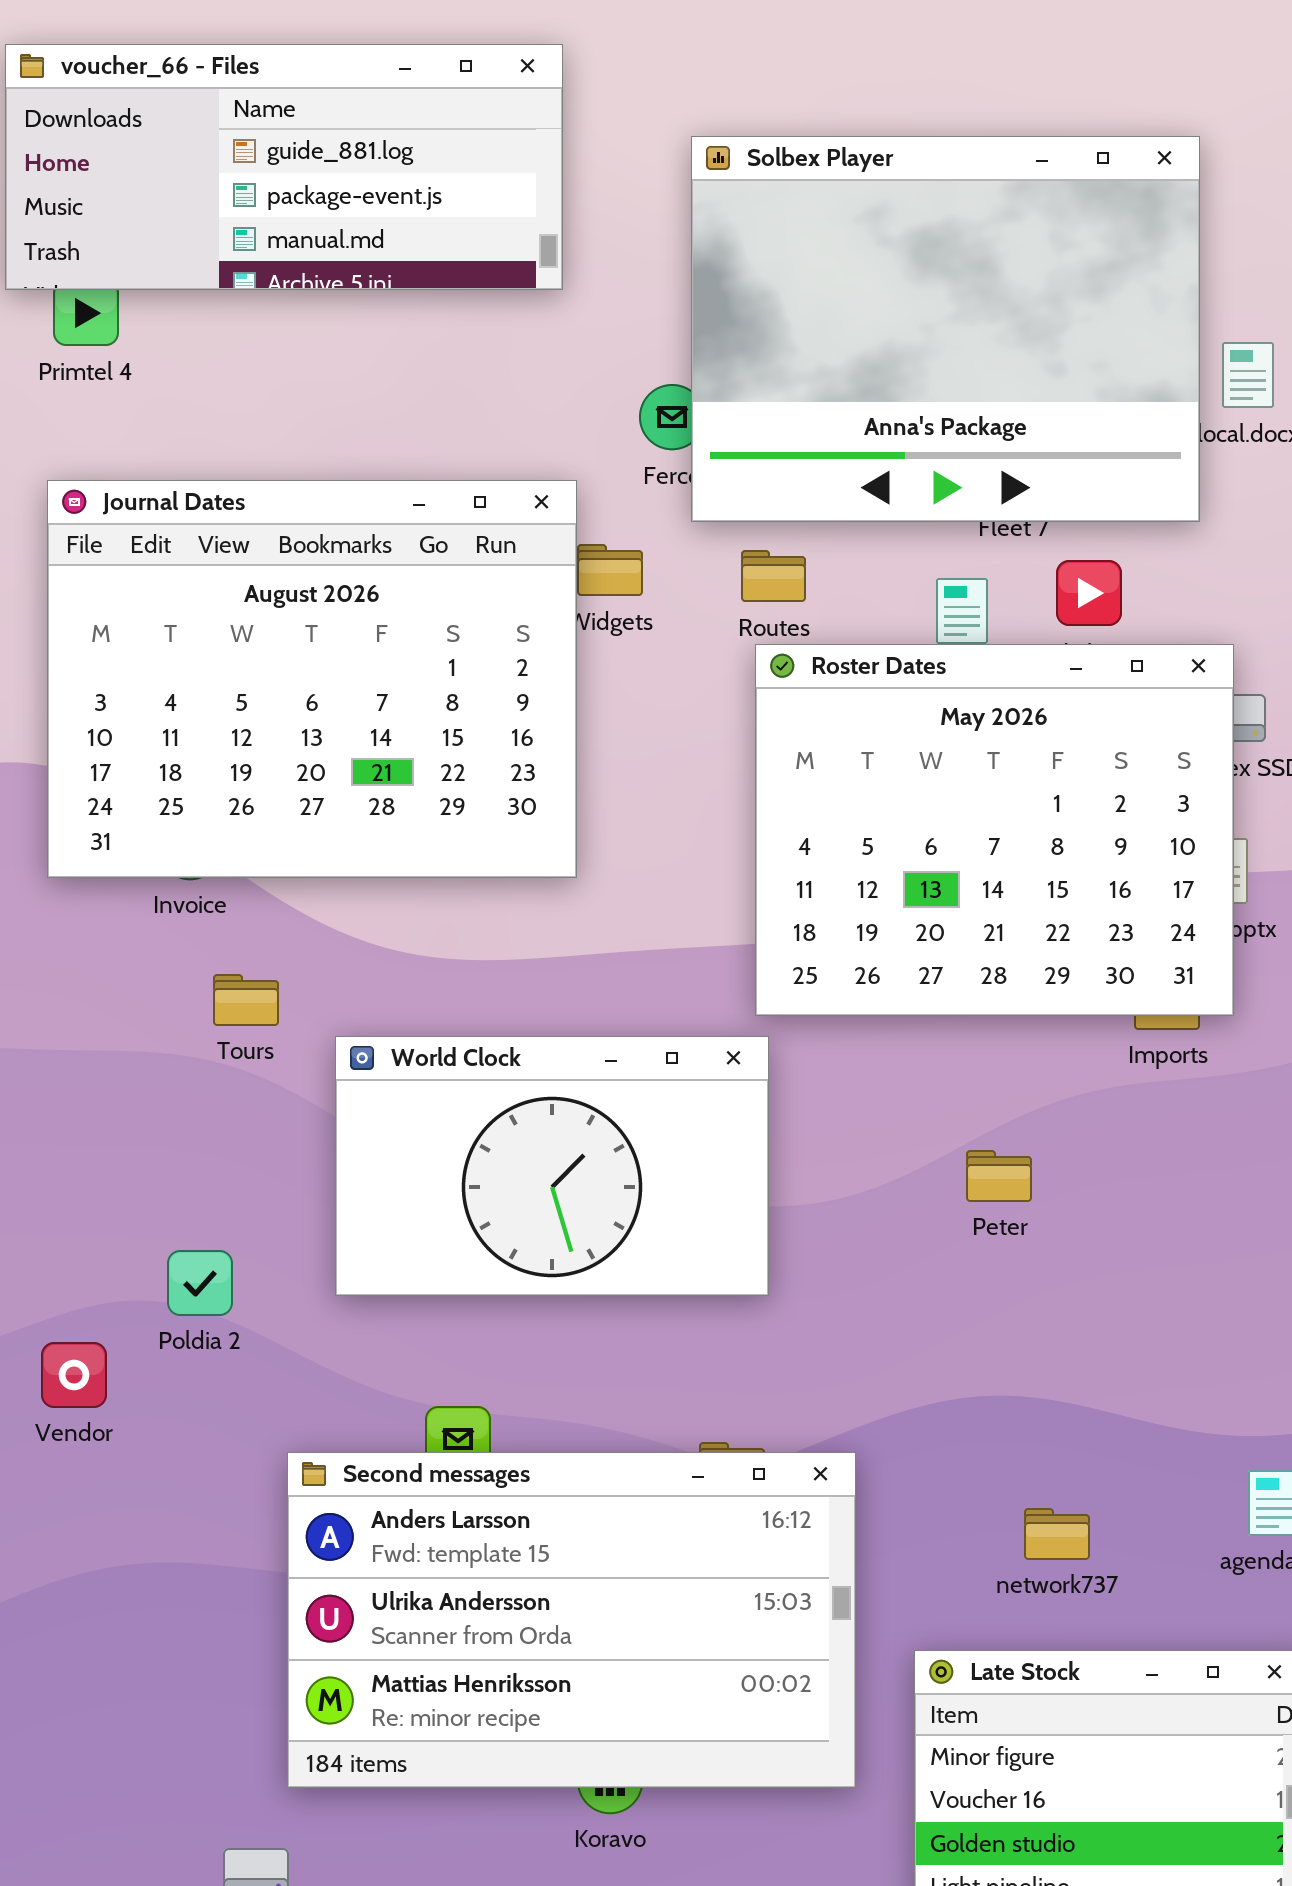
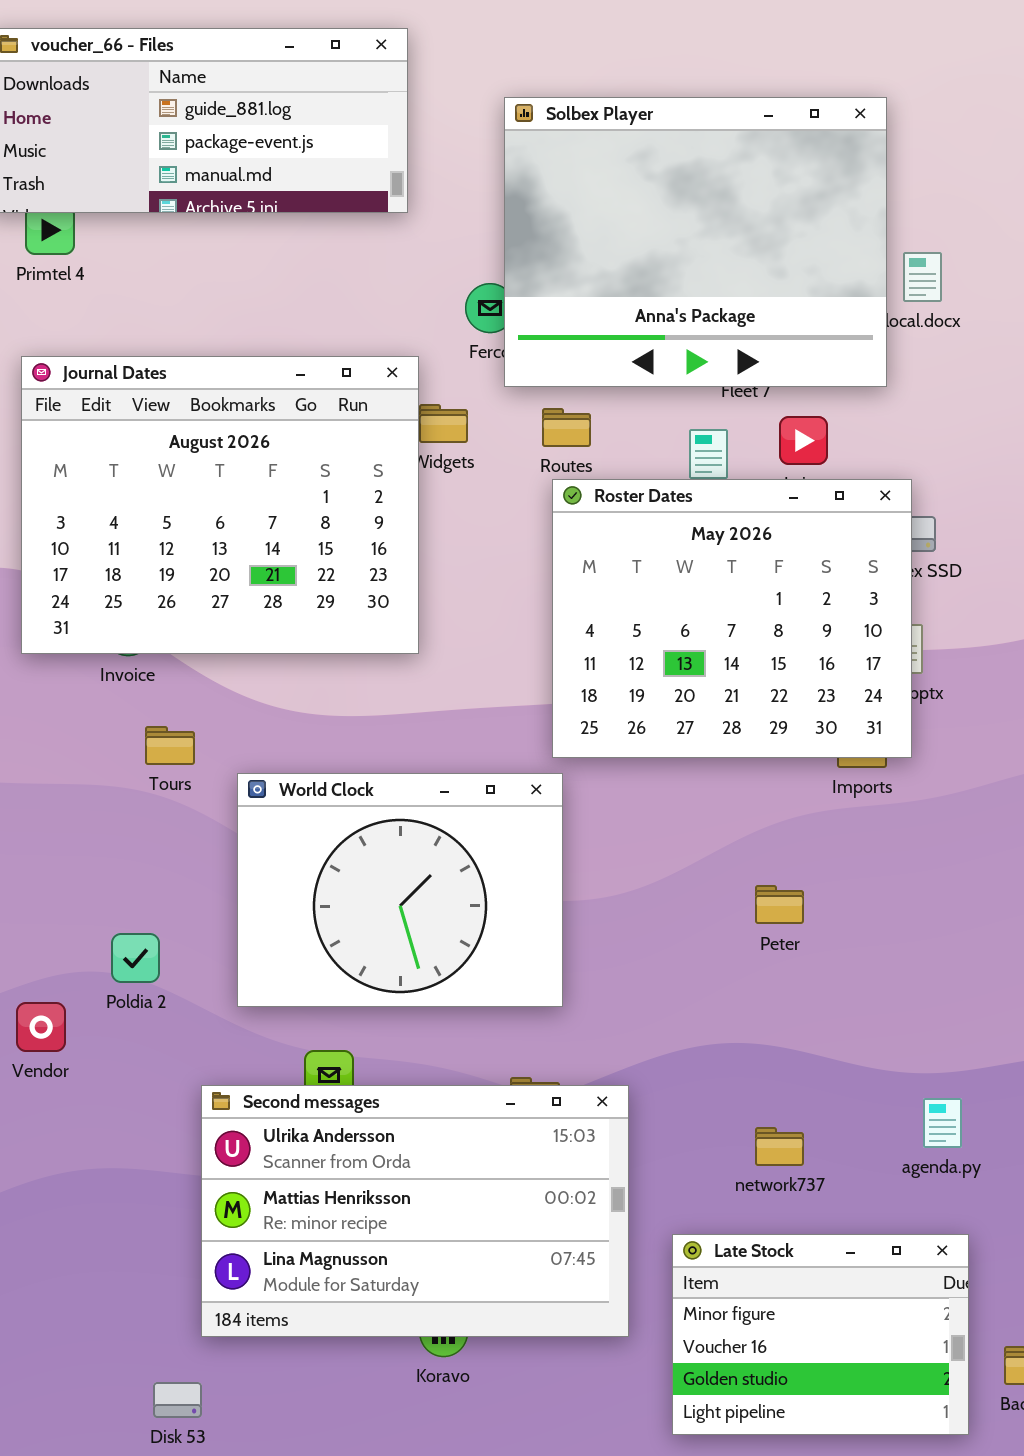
World Clock: [335,1036,769,1296] -> [237,773,563,1007], resized
Peter: [966,1150,1032,1202] -> [755,885,804,924], moved
Second messages: [287,1452,856,1788] -> [201,1085,629,1337], scrolled down 1 row

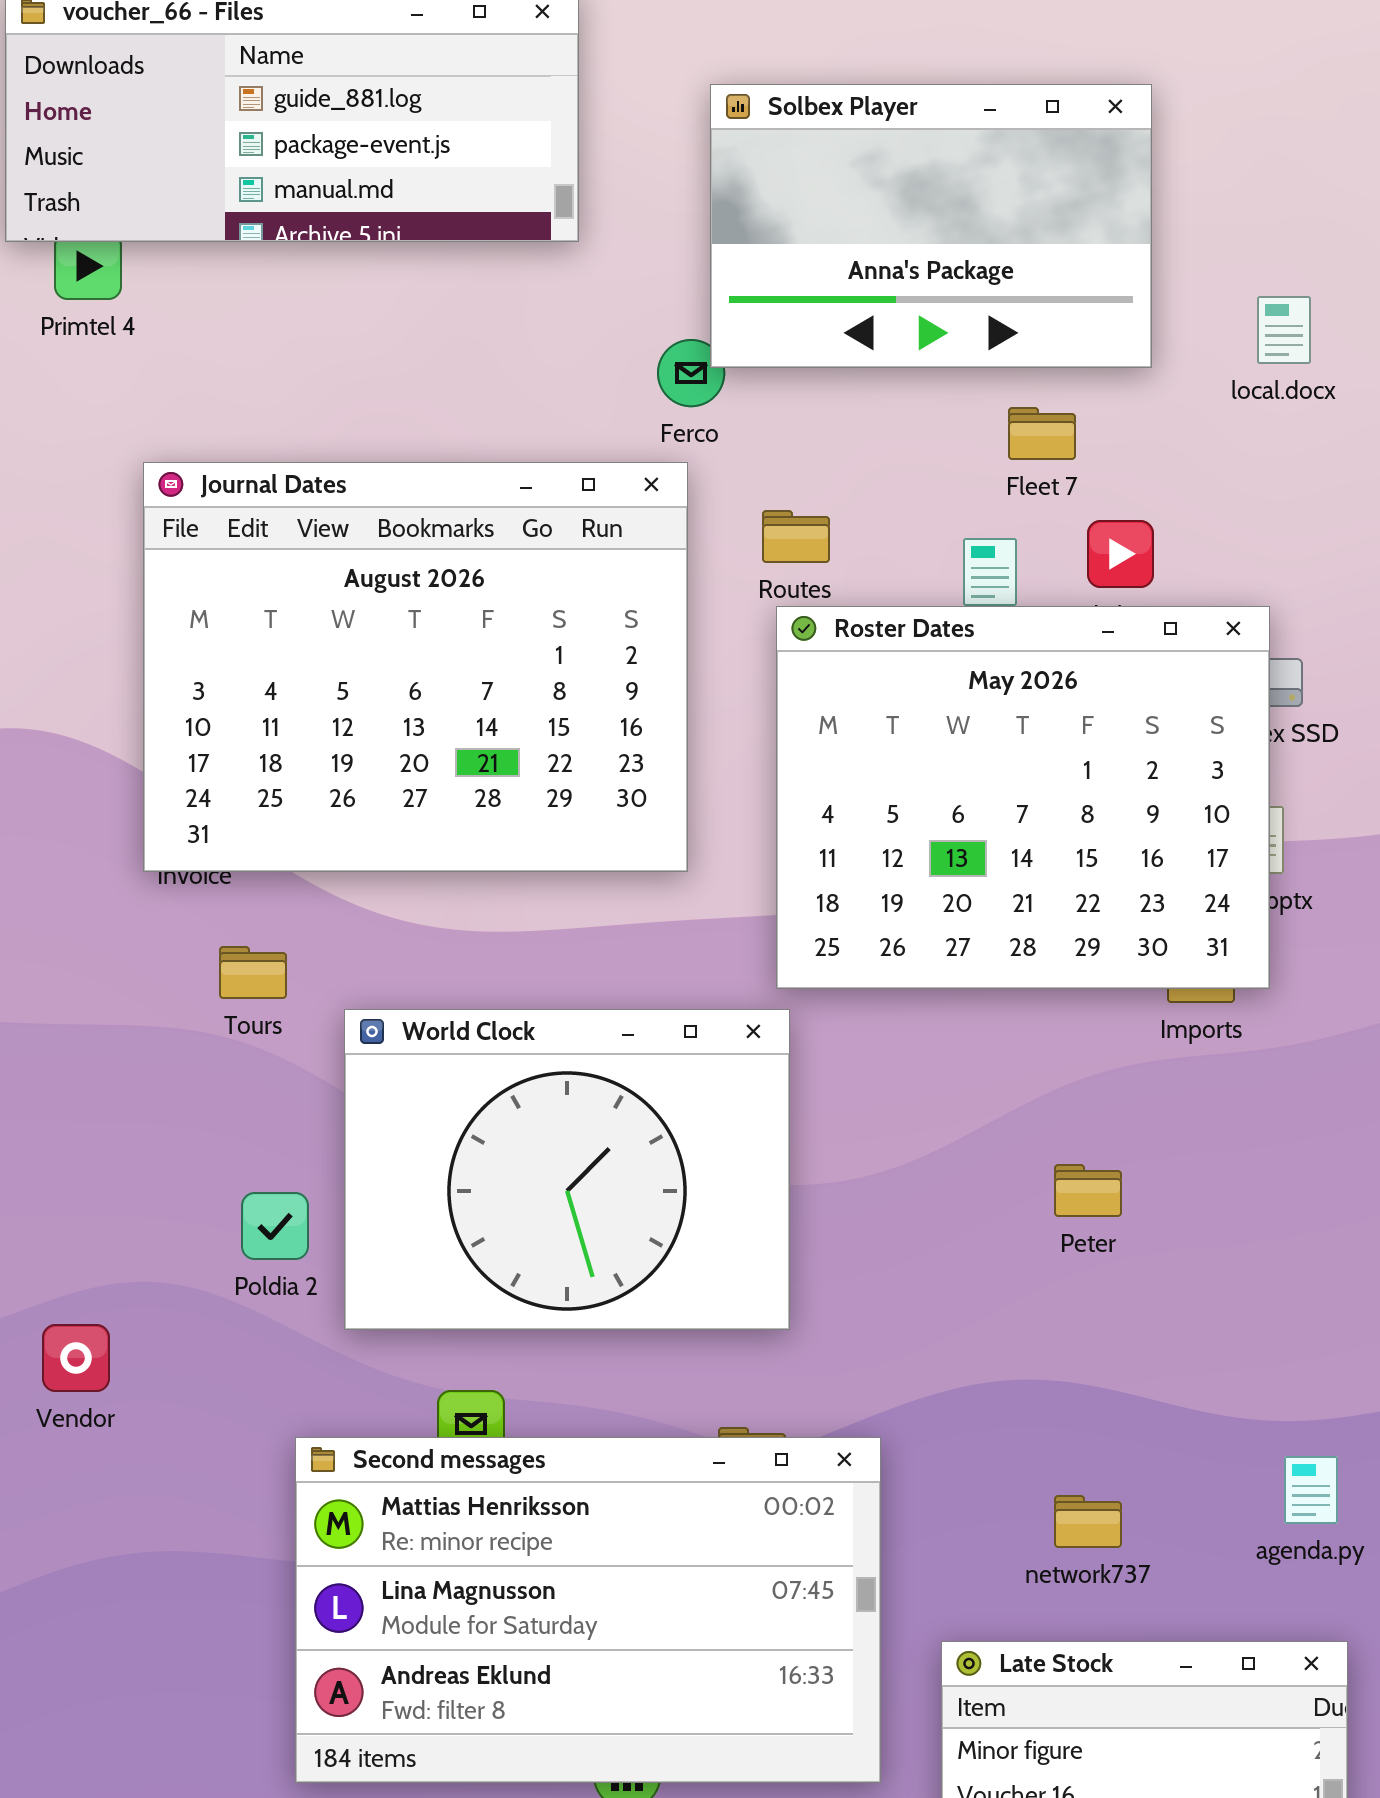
Solbex Player: [504,97,887,387] -> [710,84,1152,368], resized
Journal Dates: [21,356,419,654] -> [143,462,688,872], moved
Poldia 2: [111,933,160,983] -> [241,1192,309,1260], moved
Second messages: [201,1085,629,1337] -> [295,1437,881,1783], scrolled down 1 row

